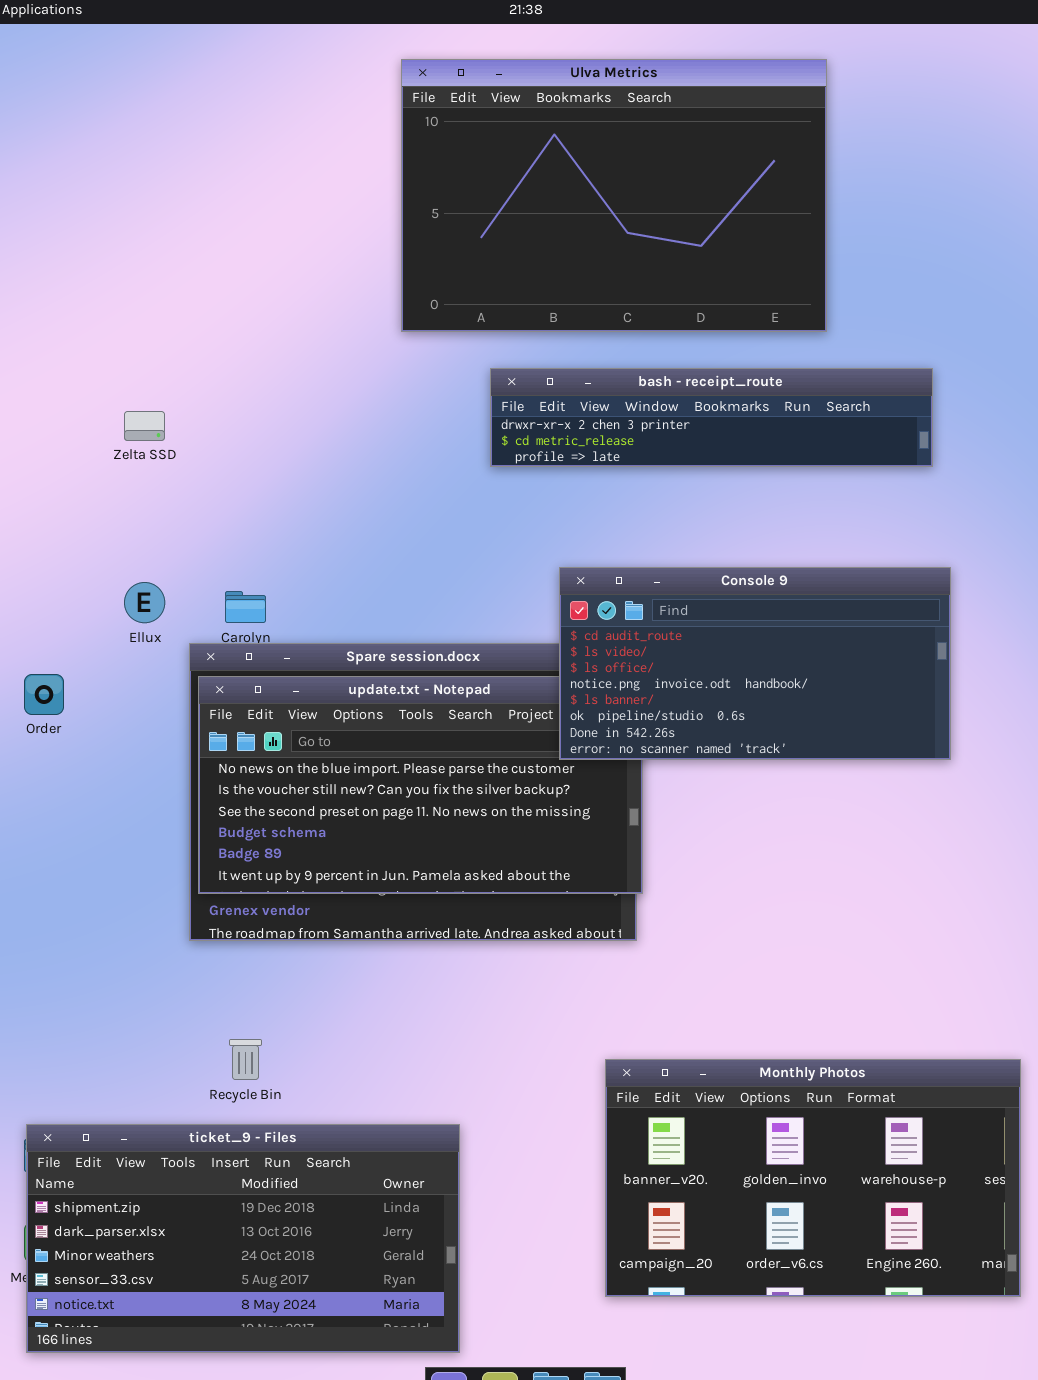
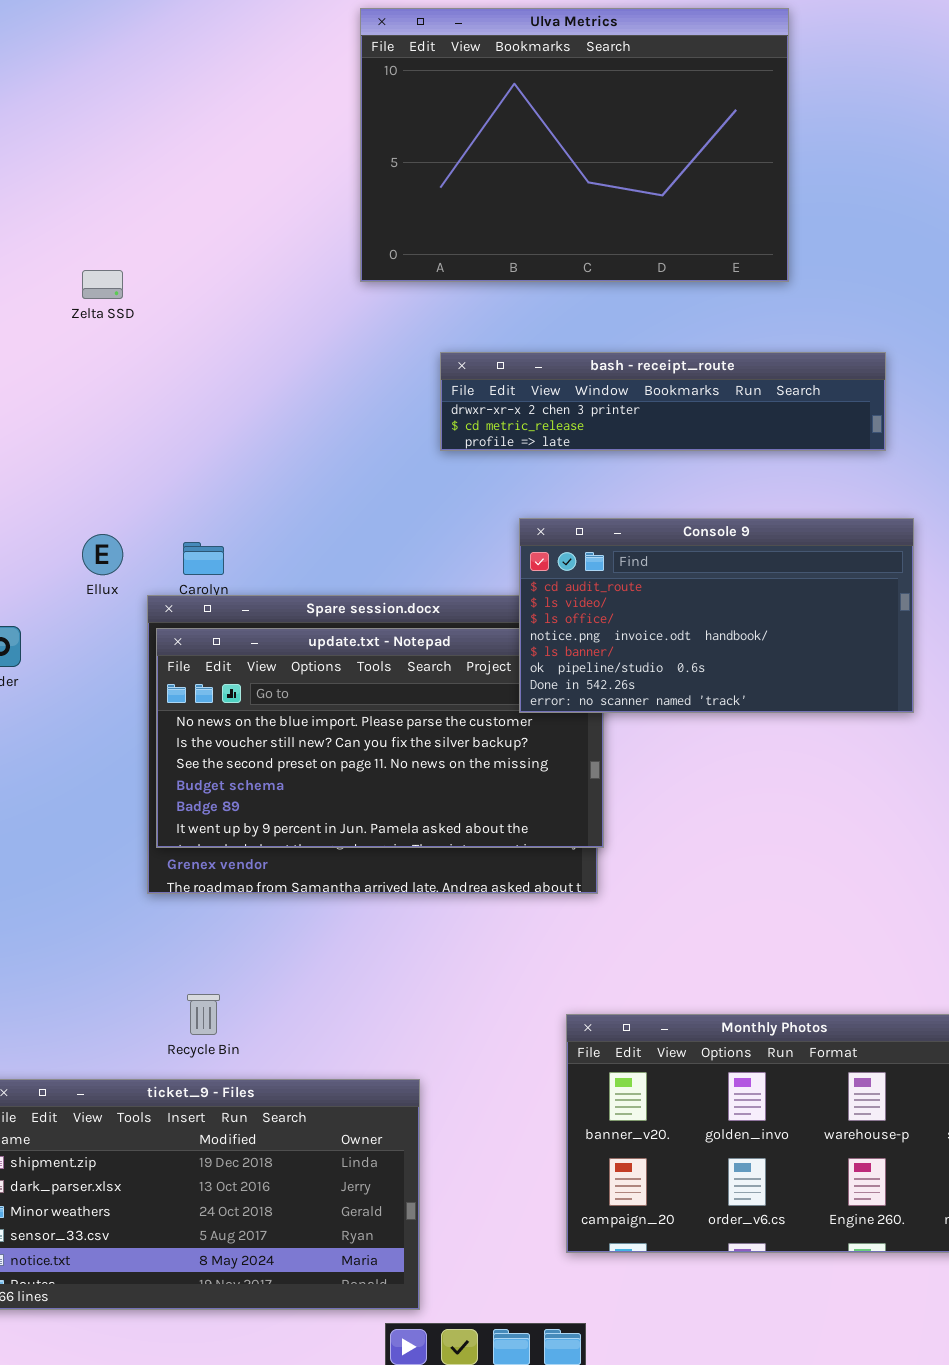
bash - receipt_route: [490,368,933,467] -> [440,352,886,451], moved
Zelta SSD: [124,411,165,441] -> [82,270,123,299], moved

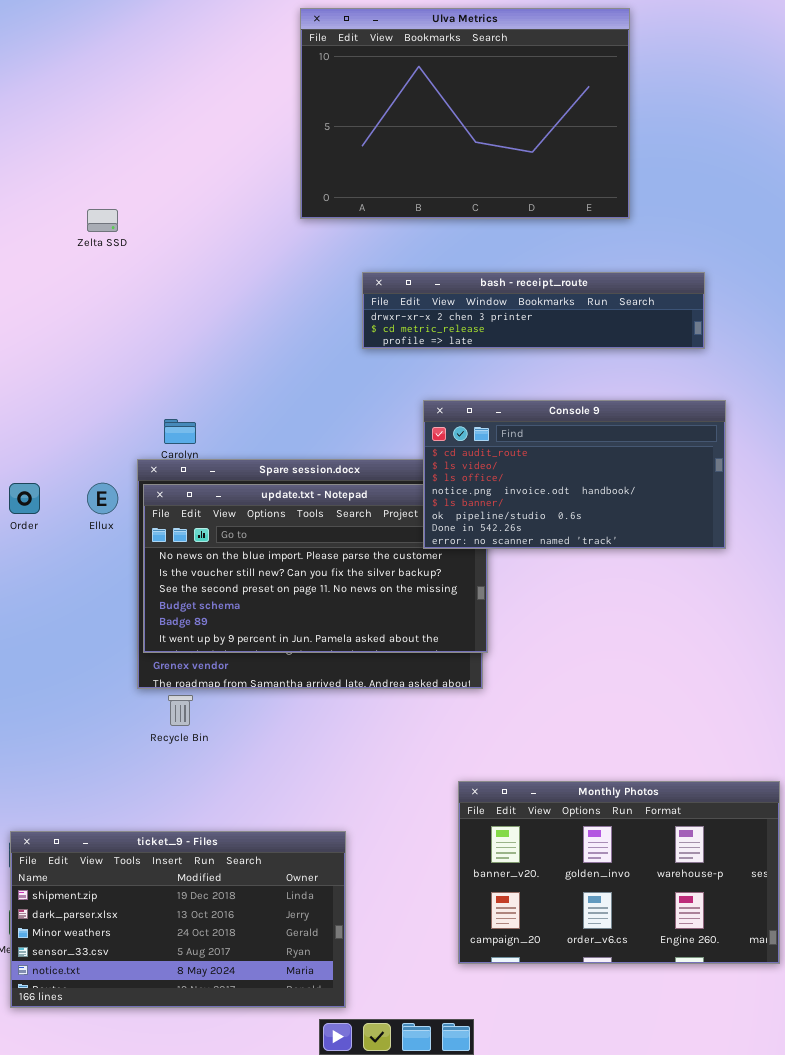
Ellux: [82,534,123,575] -> [87,483,118,514], moved
Recycle Bin: [187,994,220,1035] -> [168,695,193,726], moved

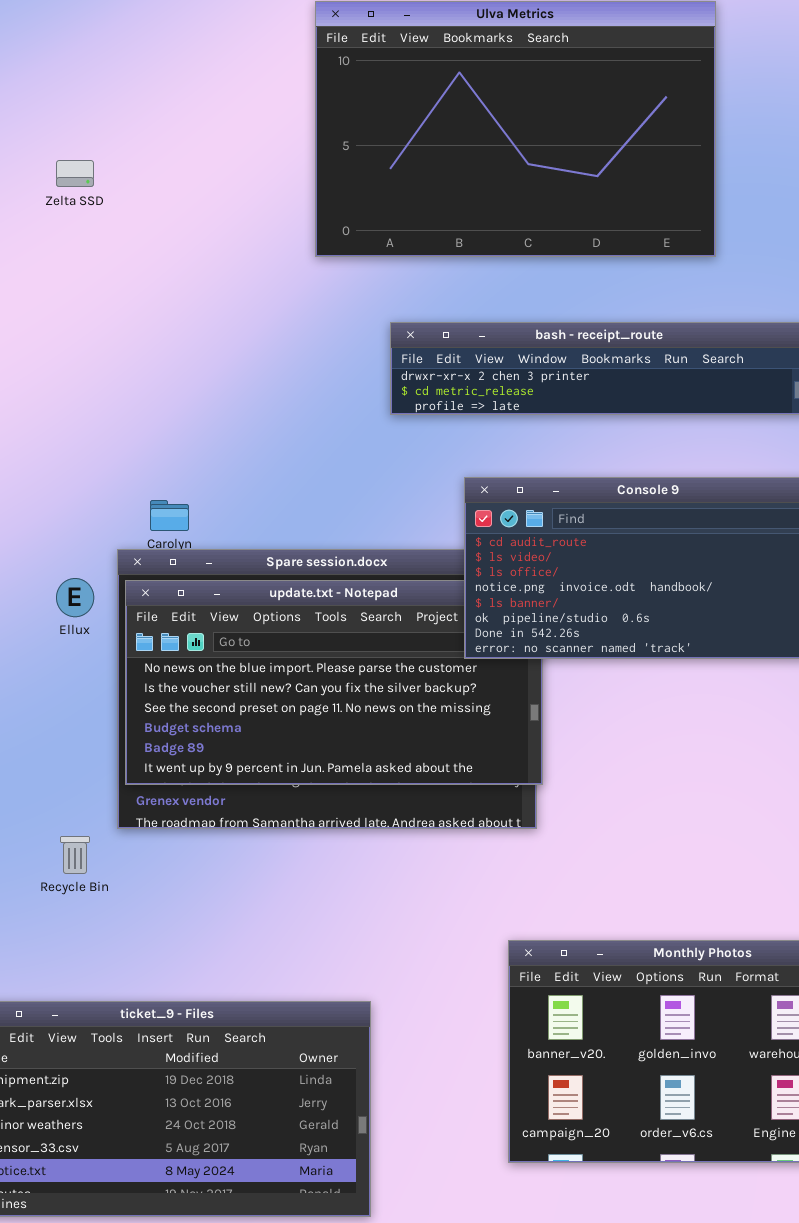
Zelta SSD: [87,209,118,232] -> [56,160,94,187], moved
Recycle Bin: [168,695,193,726] -> [60,836,90,874], moved

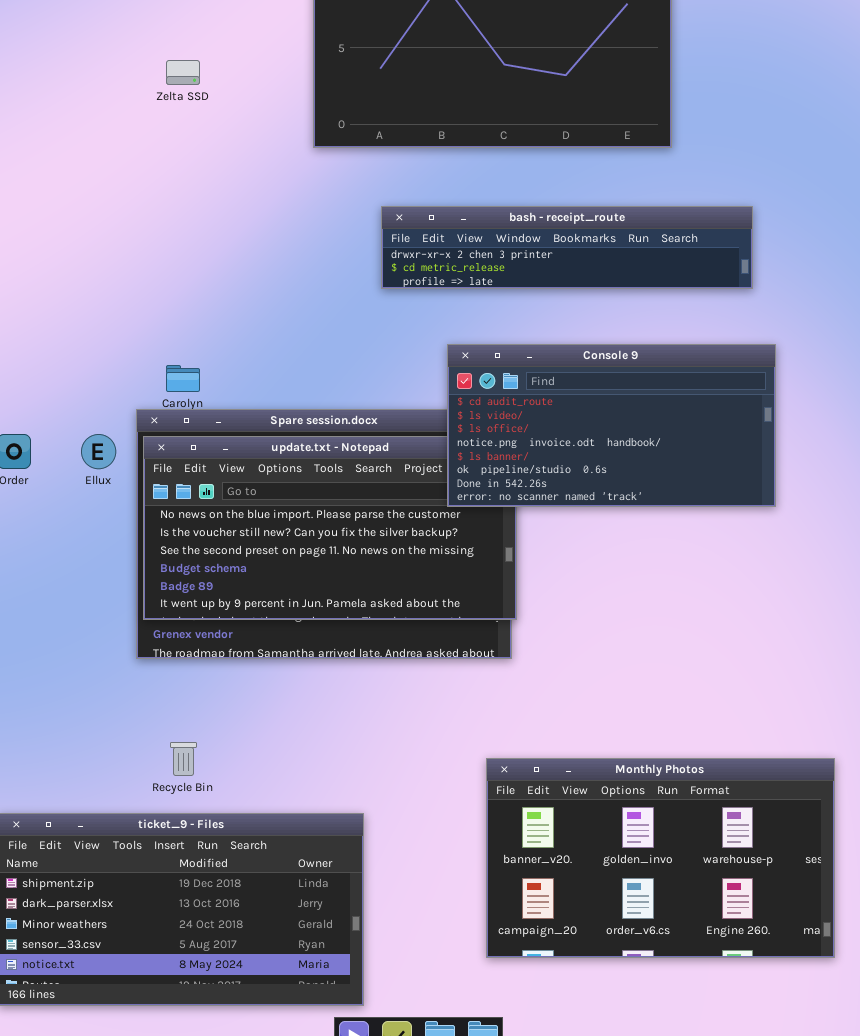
Zelta SSD: [56,160,94,187] -> [166,60,200,85], moved
Recycle Bin: [60,836,90,874] -> [170,742,197,776], moved

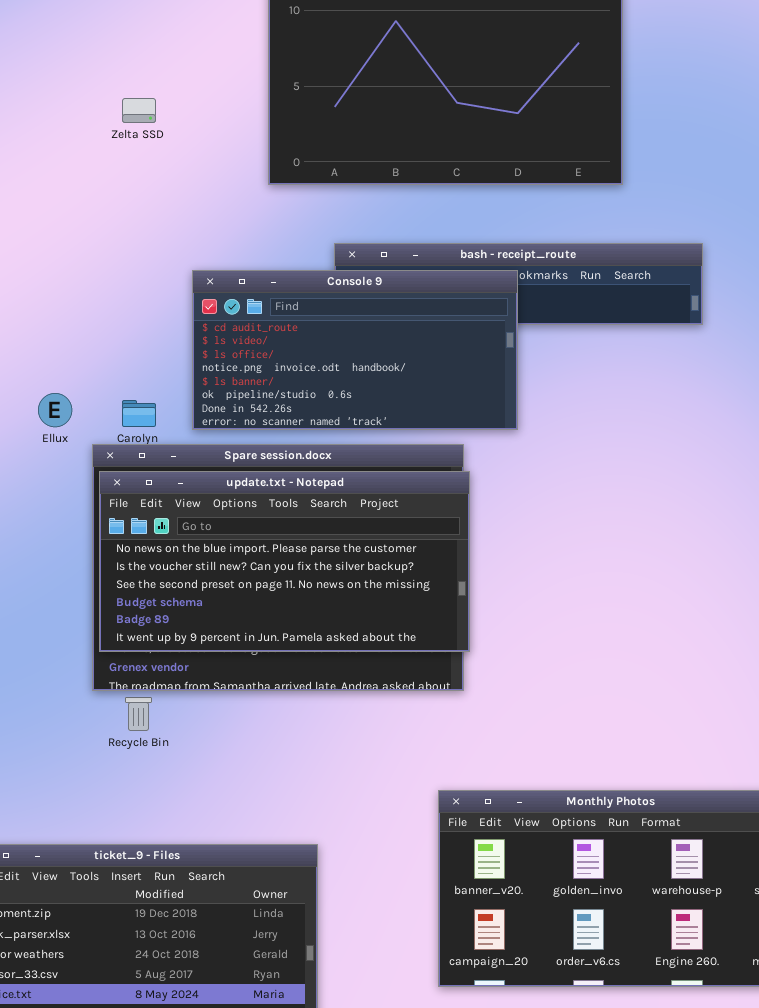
Console 9: [447,344,776,507] -> [192,270,518,430], moved
Ellux: [81,434,116,469] -> [38,393,72,427], moved
Recycle Bin: [170,742,197,776] -> [125,697,152,731], moved

